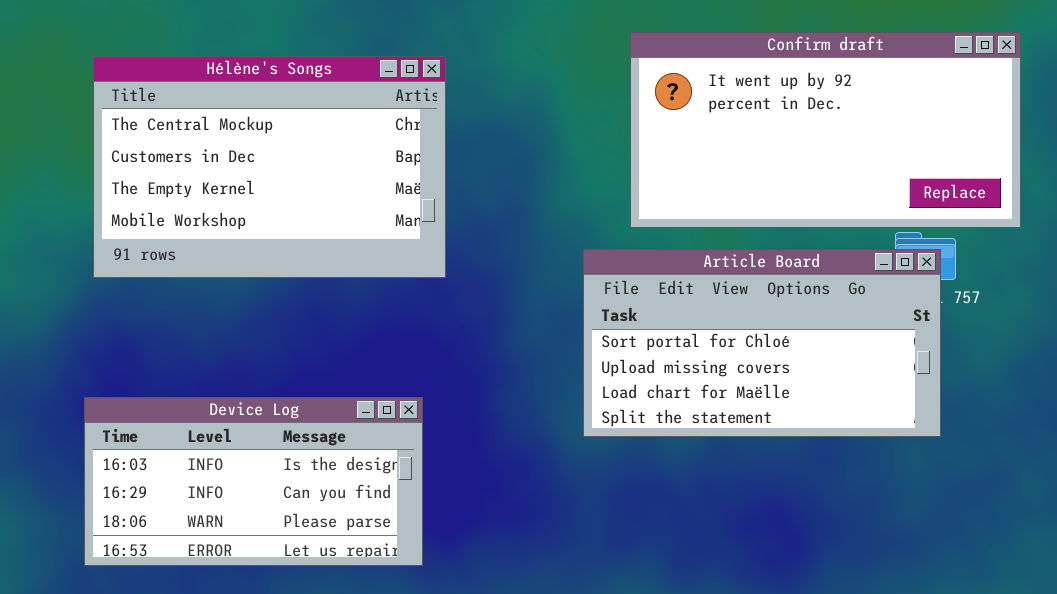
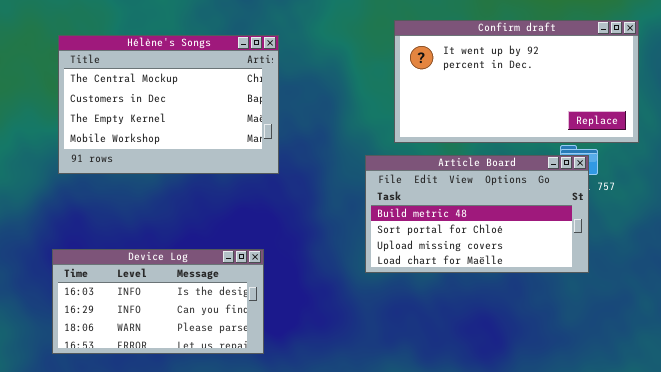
Article Board: [583,249,941,437] -> [365,155,589,273], scrolled up 1 row

